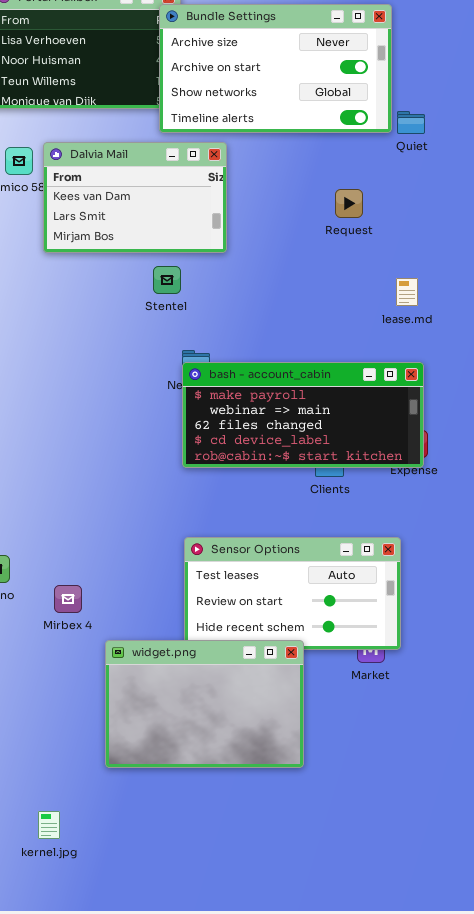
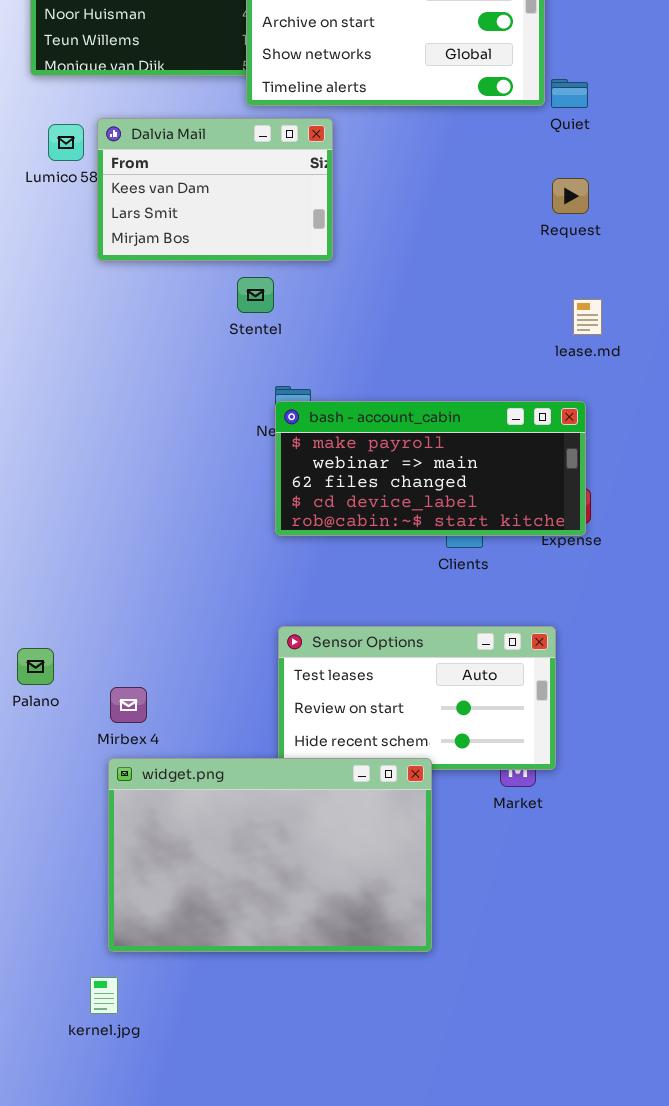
Request: [335,189,363,218] -> [552,178,589,214], moved
lease.md: [396,278,418,306] -> [573,299,602,335], moved
widget.png: [105,640,304,768] -> [108,758,432,952], resized

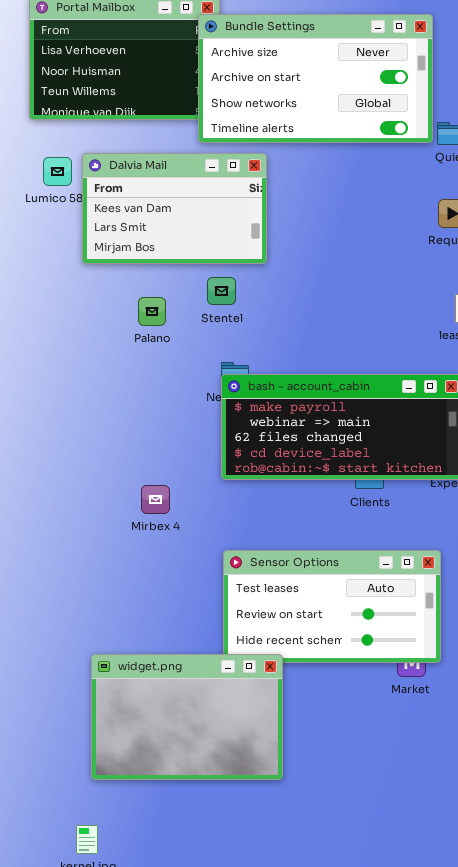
Stentel: [237,277,274,313] -> [207,277,236,305], moved
Palano: [17,648,54,685] -> [138,297,166,326], moved
Mirbex 4: [110,687,147,723] -> [141,485,170,514], moved
widget.png: [108,758,432,952] -> [91,654,283,780], resized

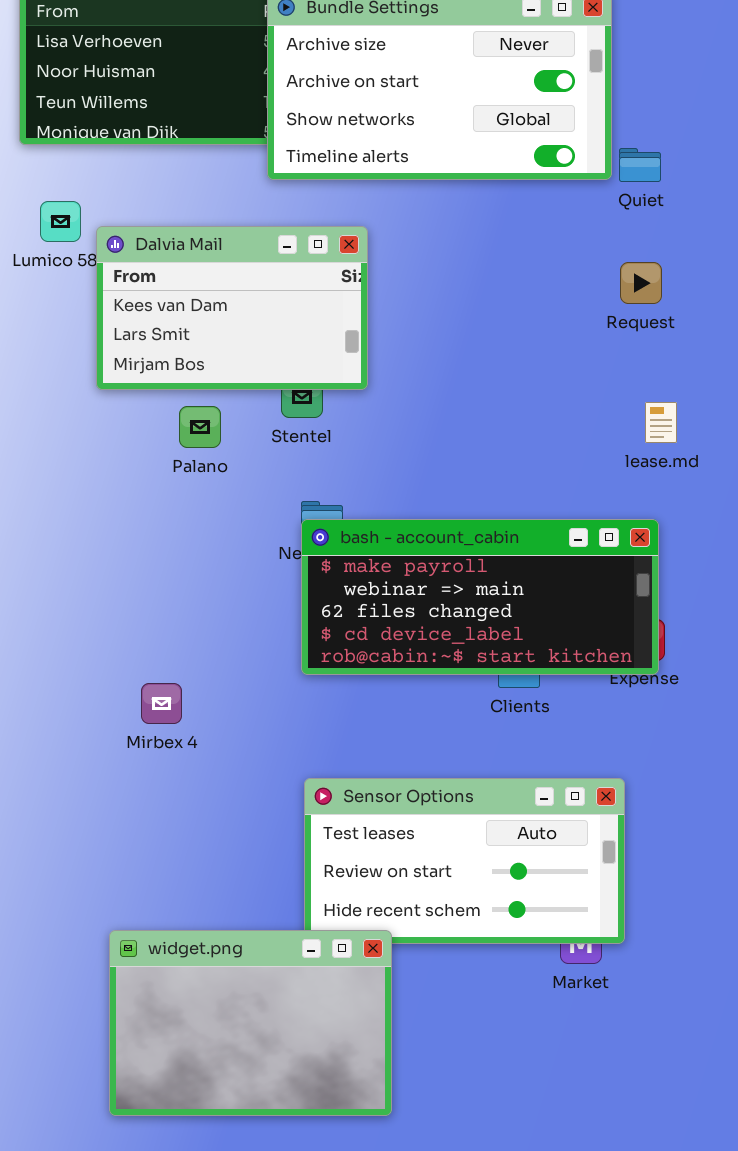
Dalvia Mail: [82,153,267,264] -> [96,226,368,390], moved
Mirbex 4: [141,485,170,514] -> [141,683,182,724], moved

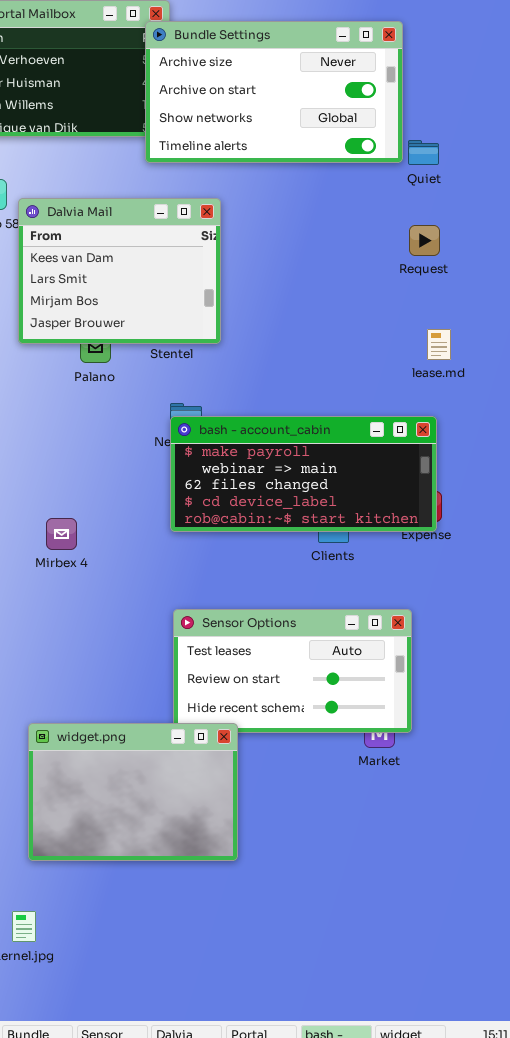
Dalvia Mail: [96,226,368,390] -> [18,198,221,344], resized
Mirbex 4: [141,683,182,724] -> [46,518,77,550], moved

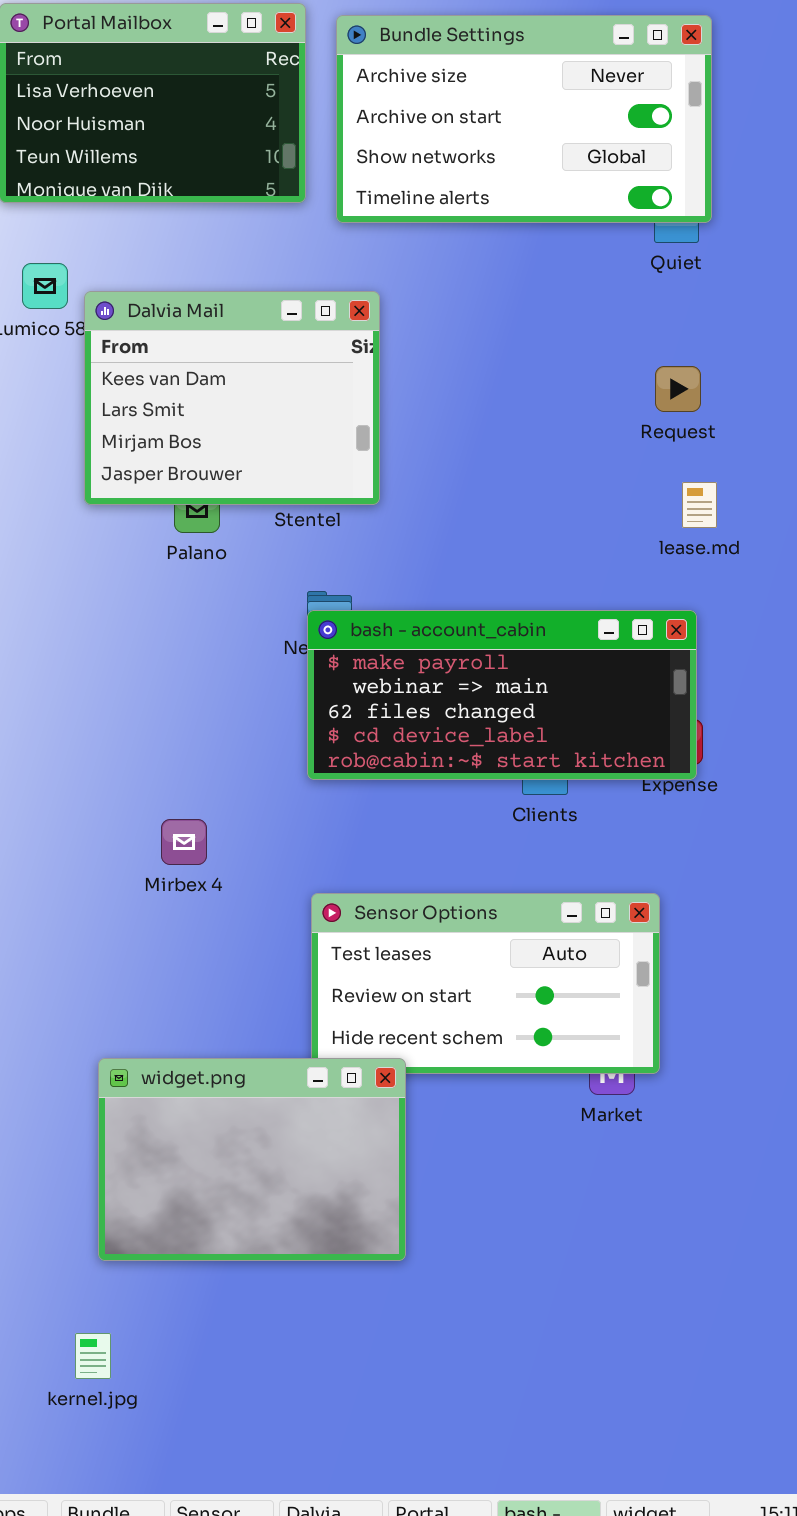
Bundle Settings: [145,21,403,163] -> [336,15,712,223], moved
Request: [409,225,440,256] -> [655,366,701,412], moved
Mirbex 4: [46,518,77,550] -> [161,819,207,865], moved

